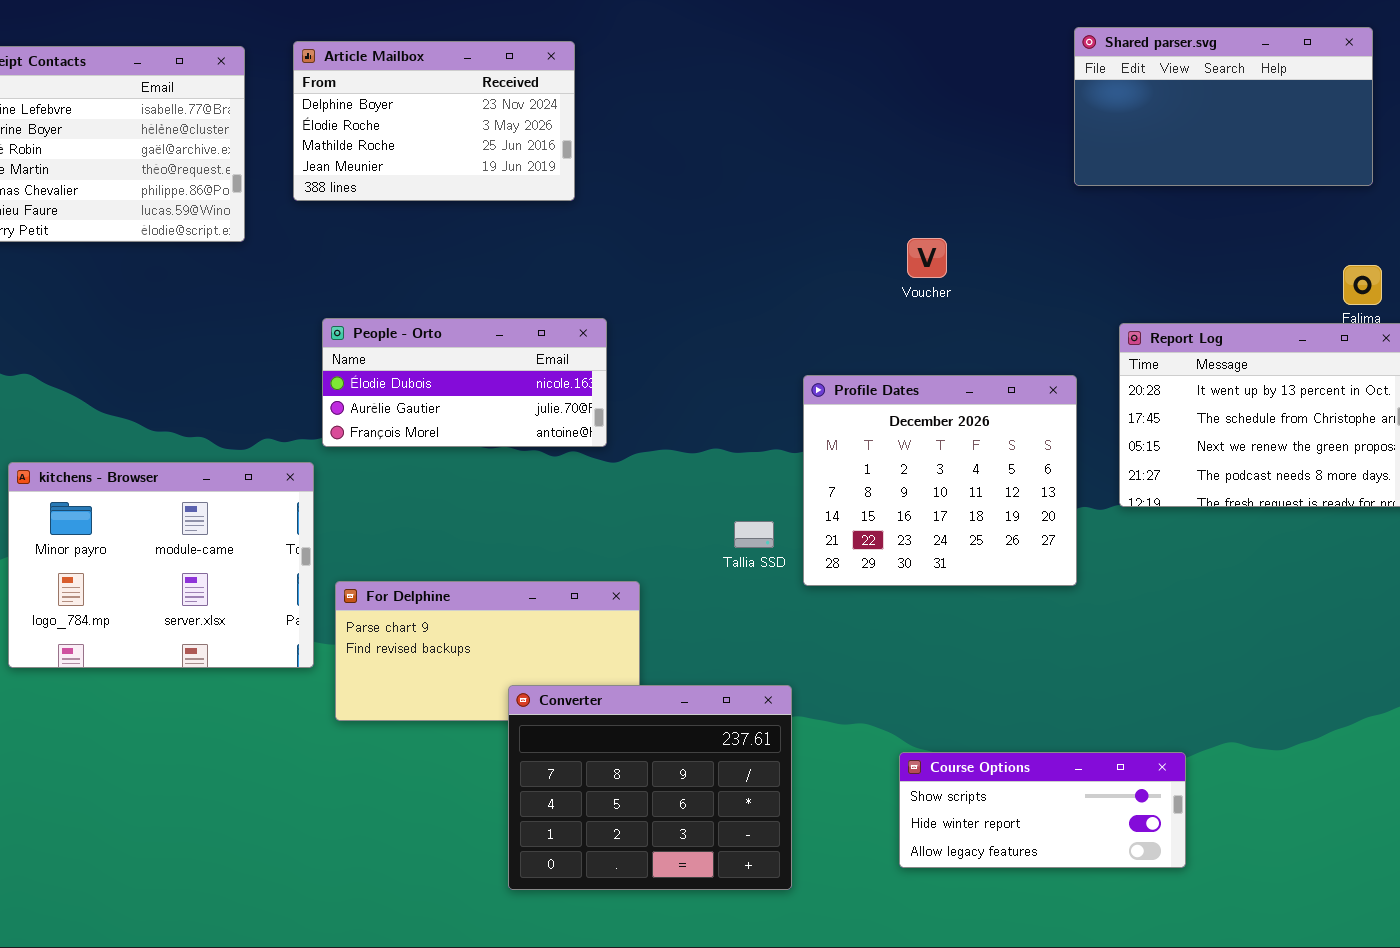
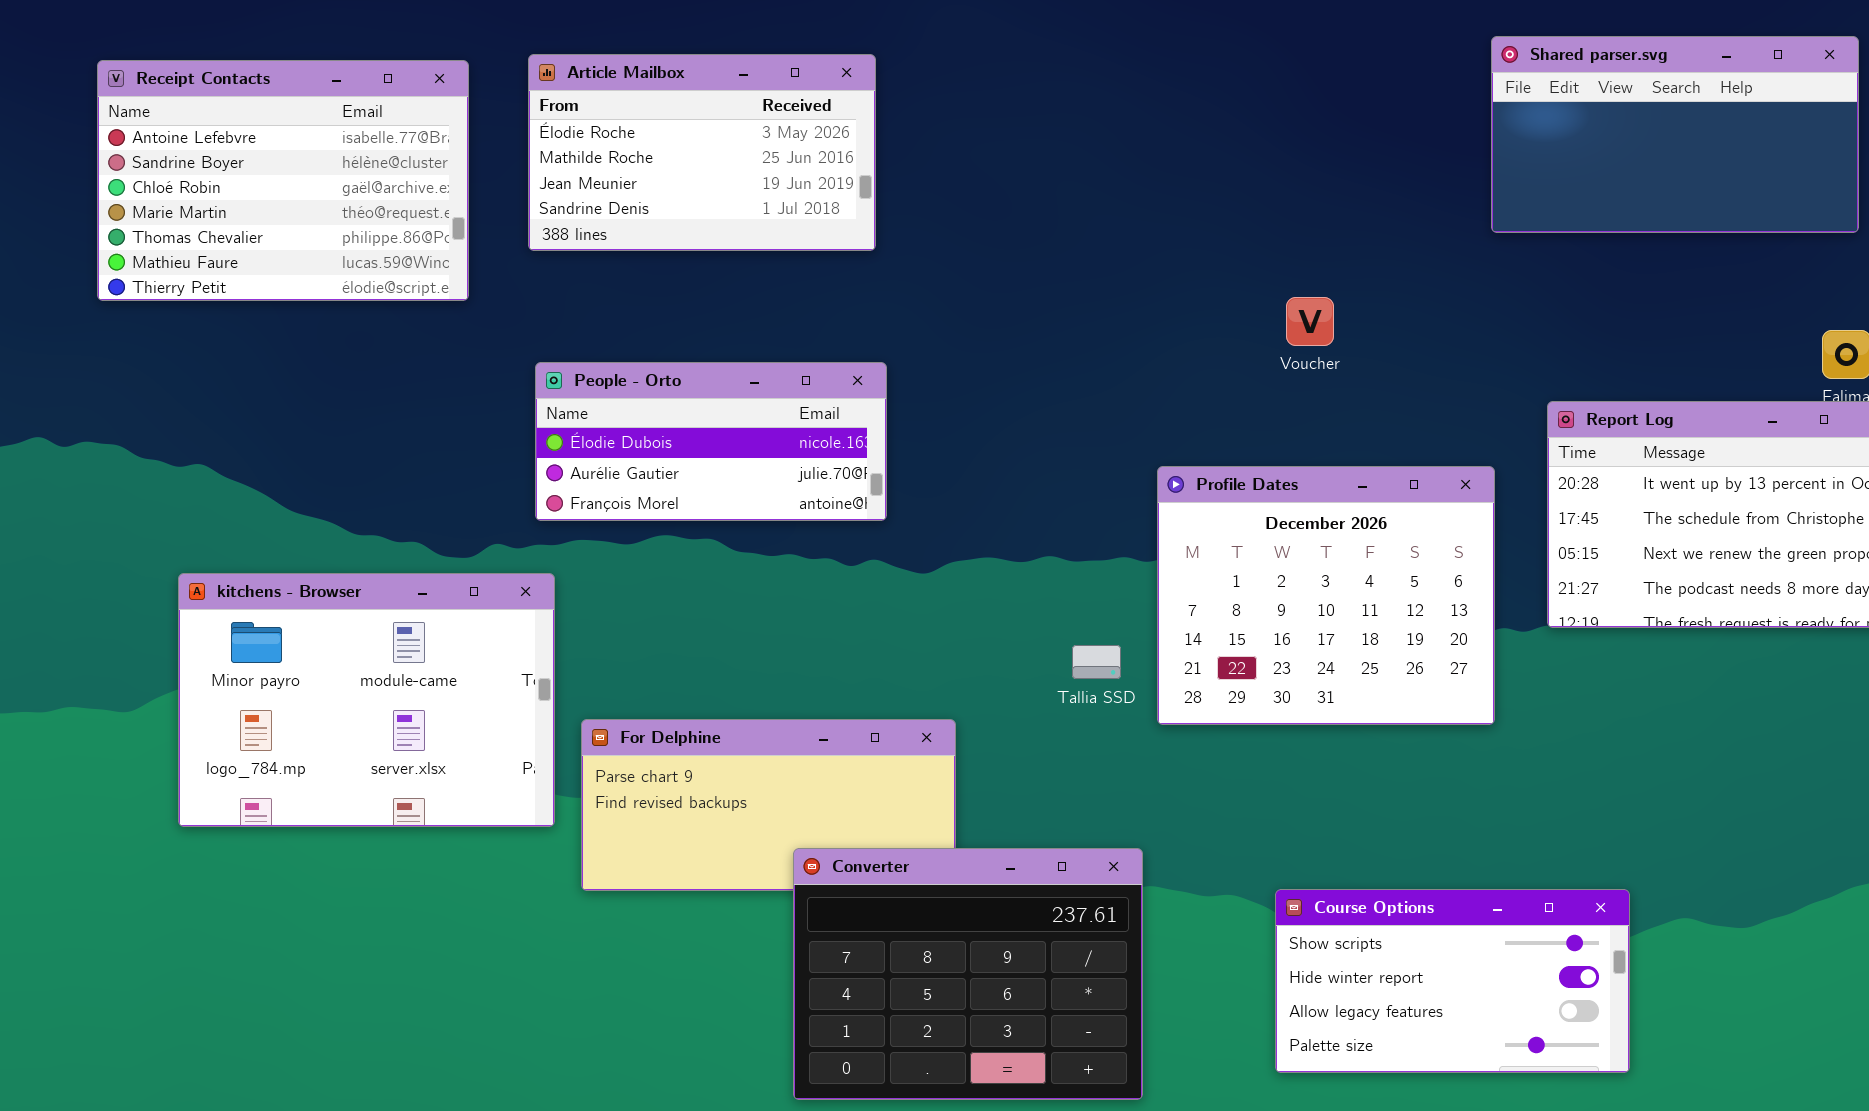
Article Mailbox: [293,41,575,201] -> [528,54,876,251], scrolled down 1 row
People - Orto: [322,318,607,447] -> [535,362,887,521], moved
Course Options: [899,752,1186,868] -> [1275,889,1630,1073], resized

